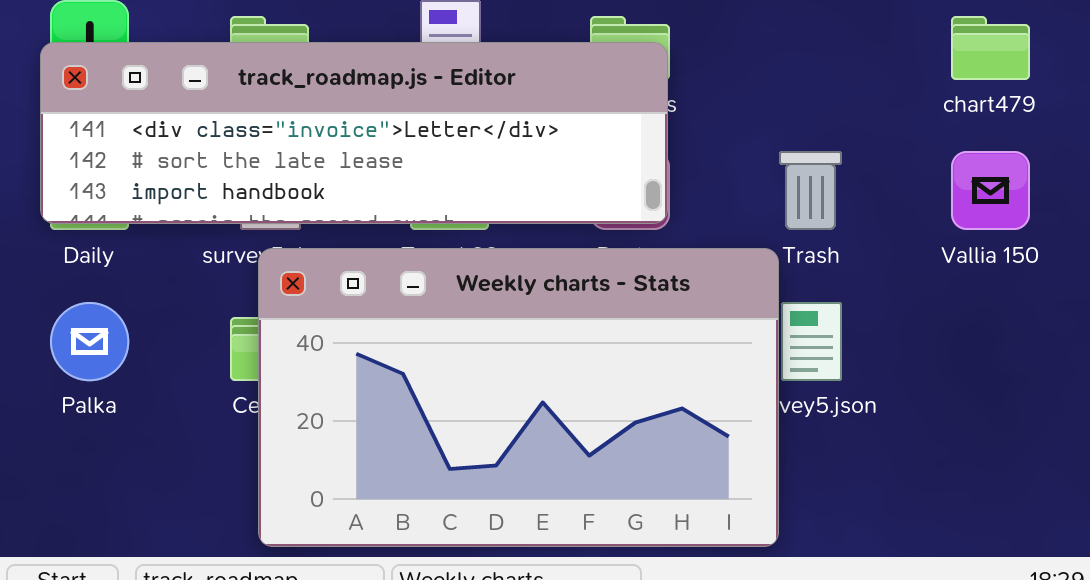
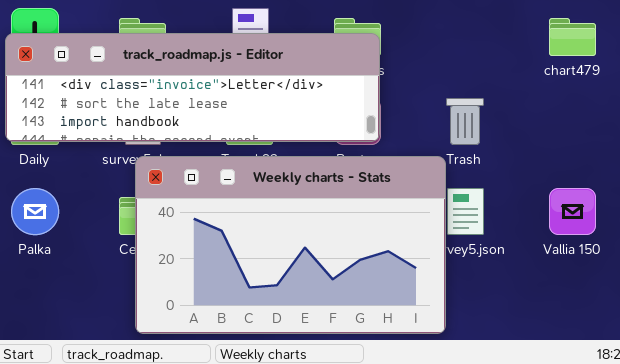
Vallia 150: [951,151,1030,230] -> [549,188,596,235], moved

